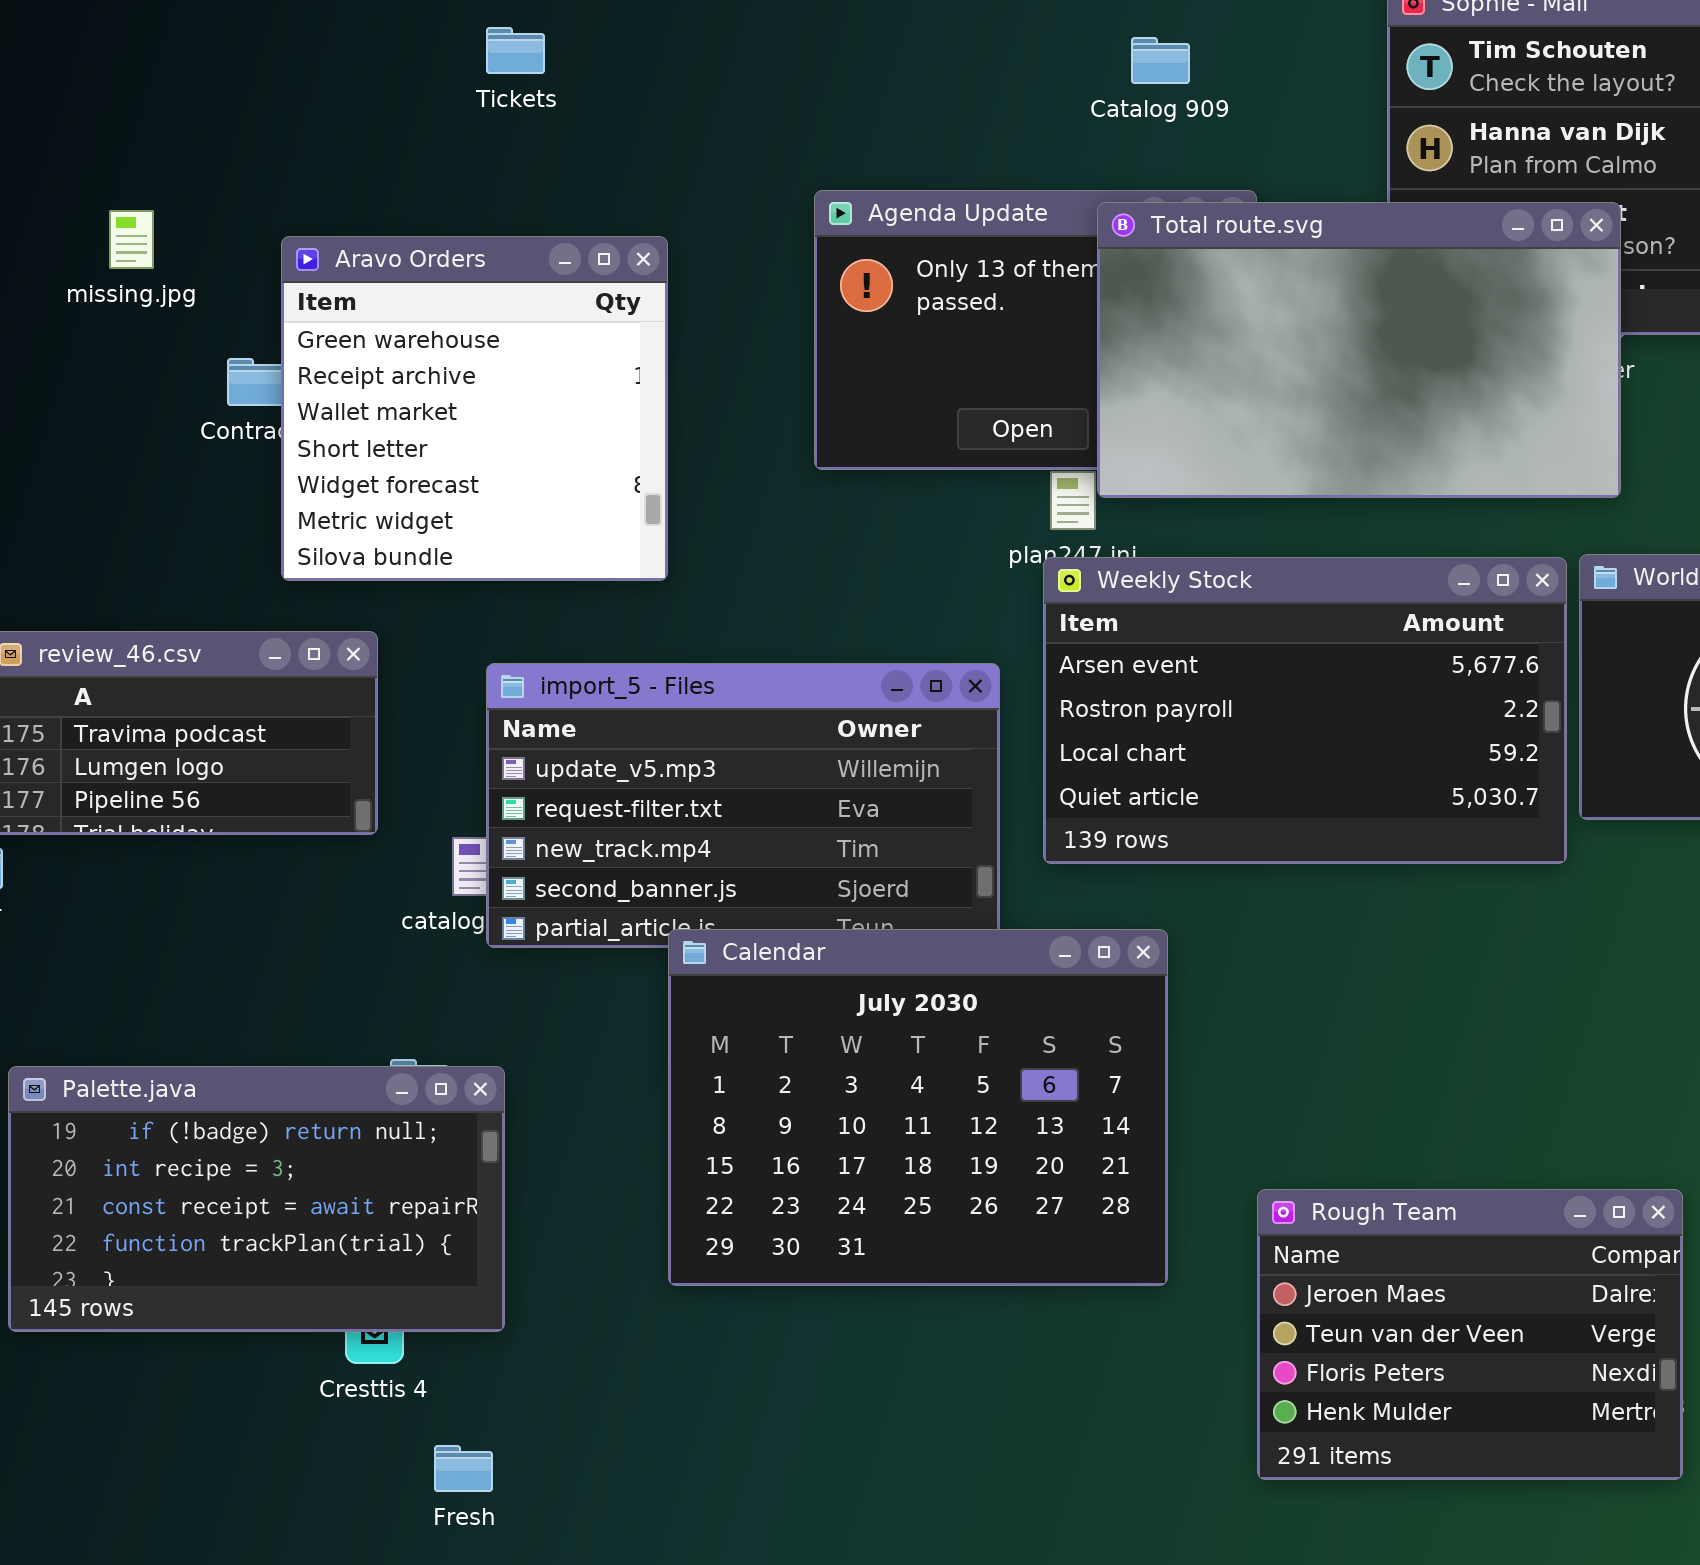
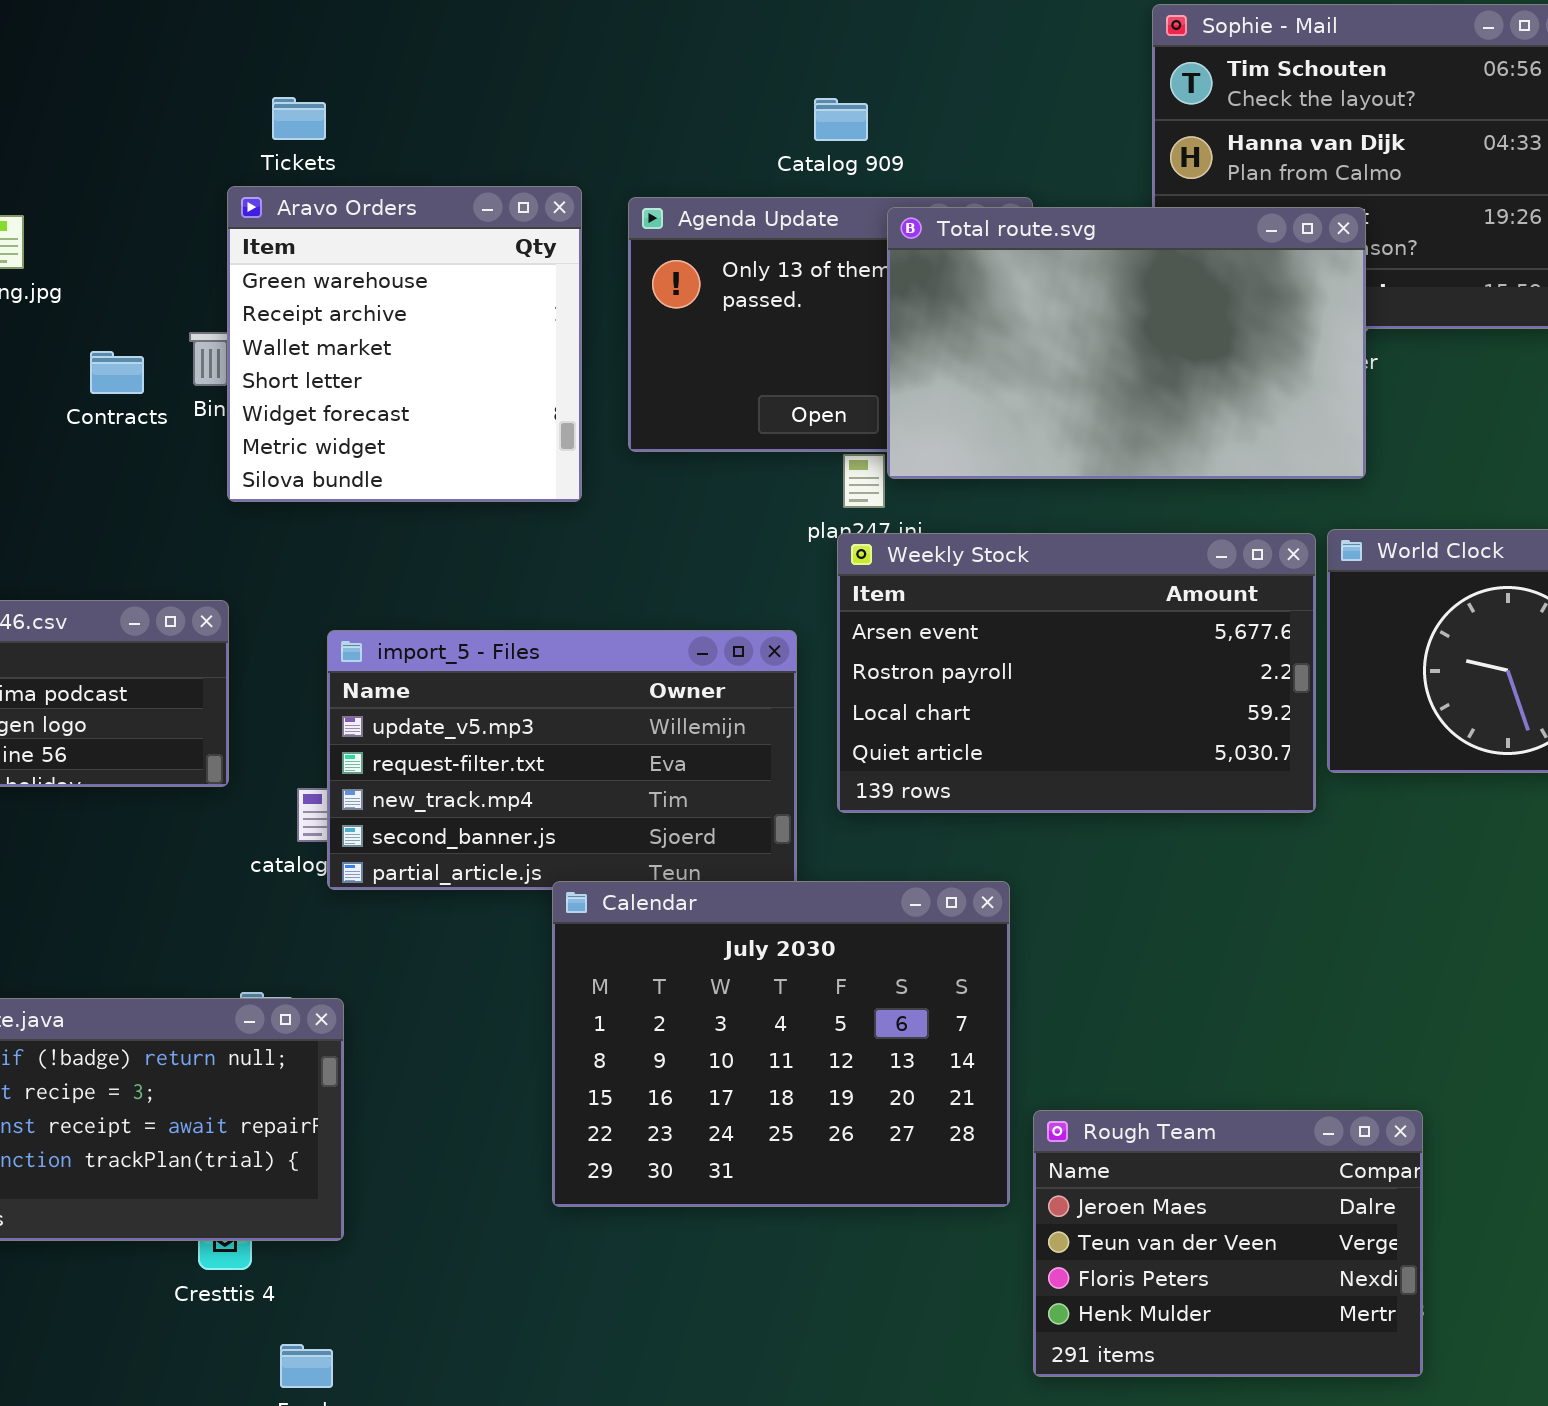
Tickets: [486,27,545,74] -> [272,97,326,140], moved
Catalog 909: [1131,37,1190,84] -> [814,98,868,141], moved
Aravo Orders: [281,236,668,581] -> [227,186,582,502], moved
Calendar: [668,929,1168,1286] -> [552,881,1010,1207], moved

